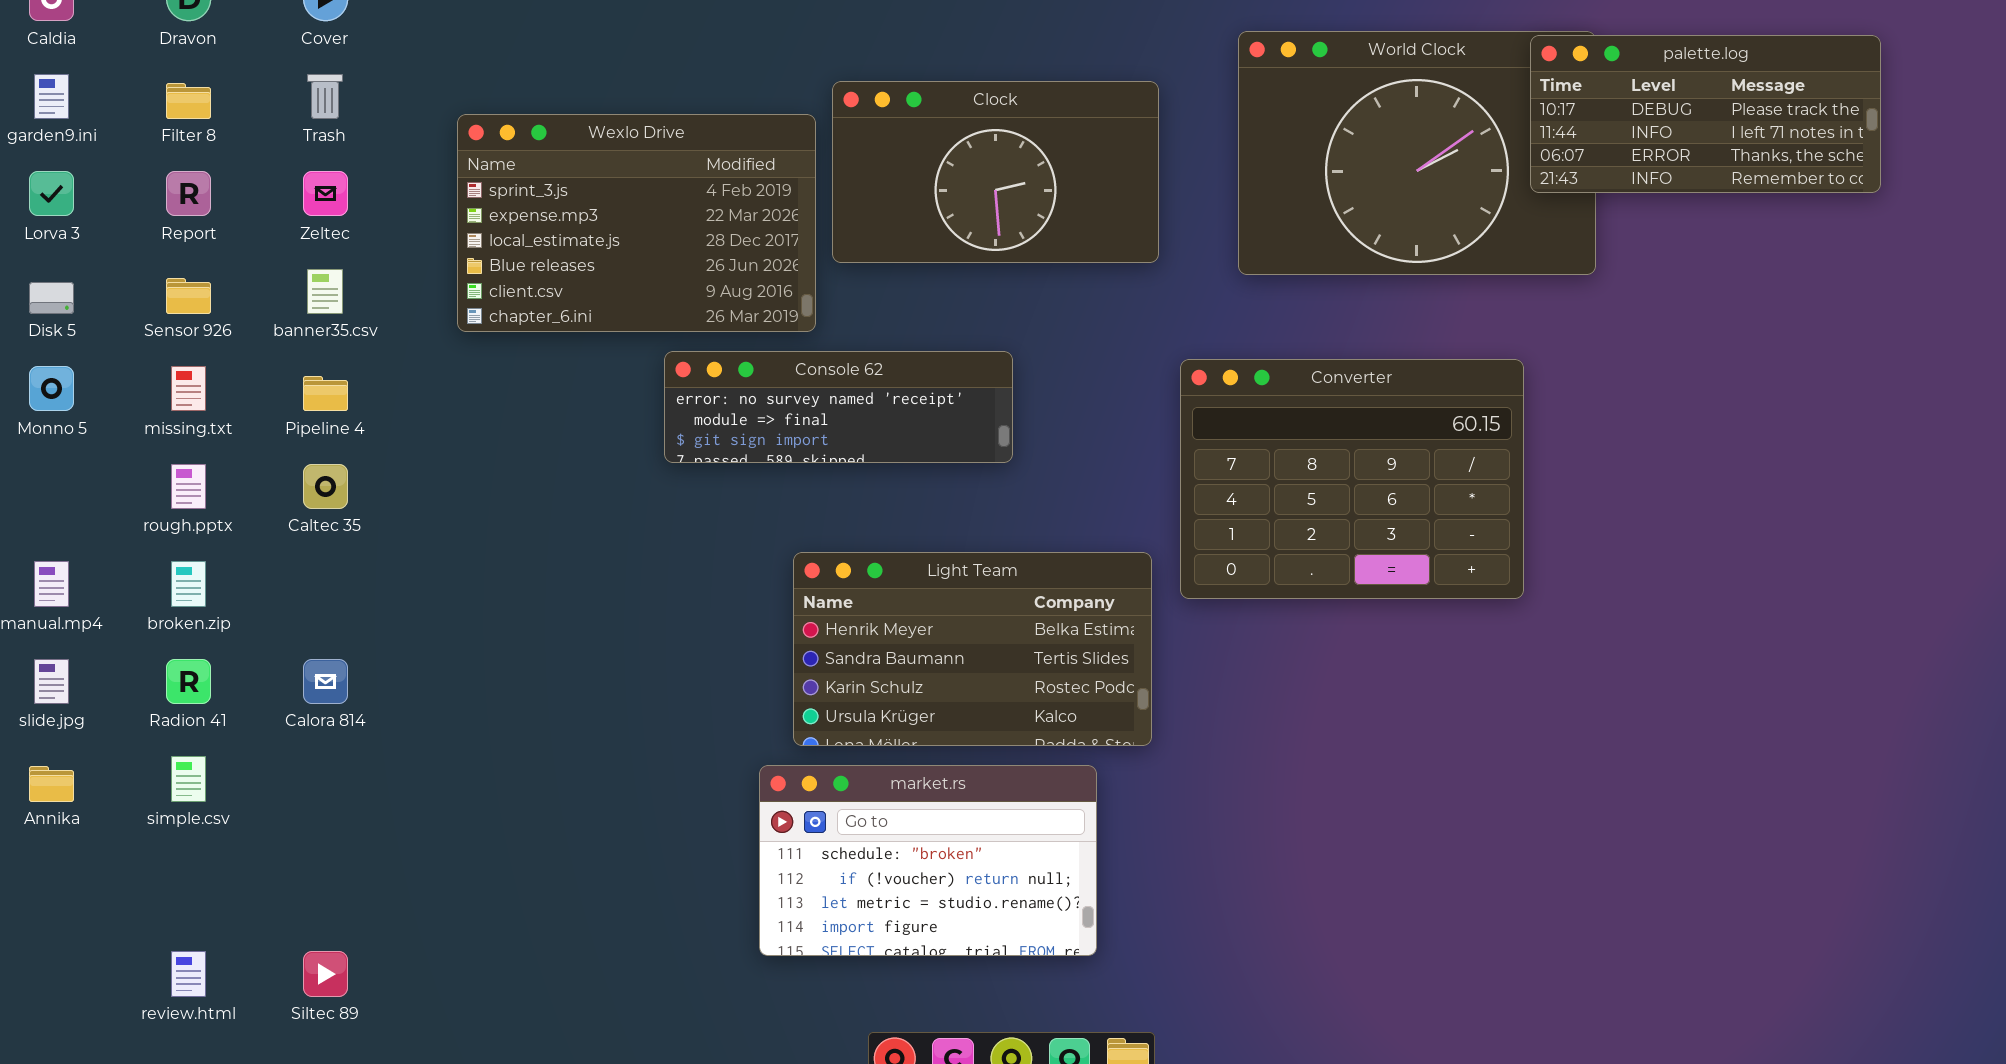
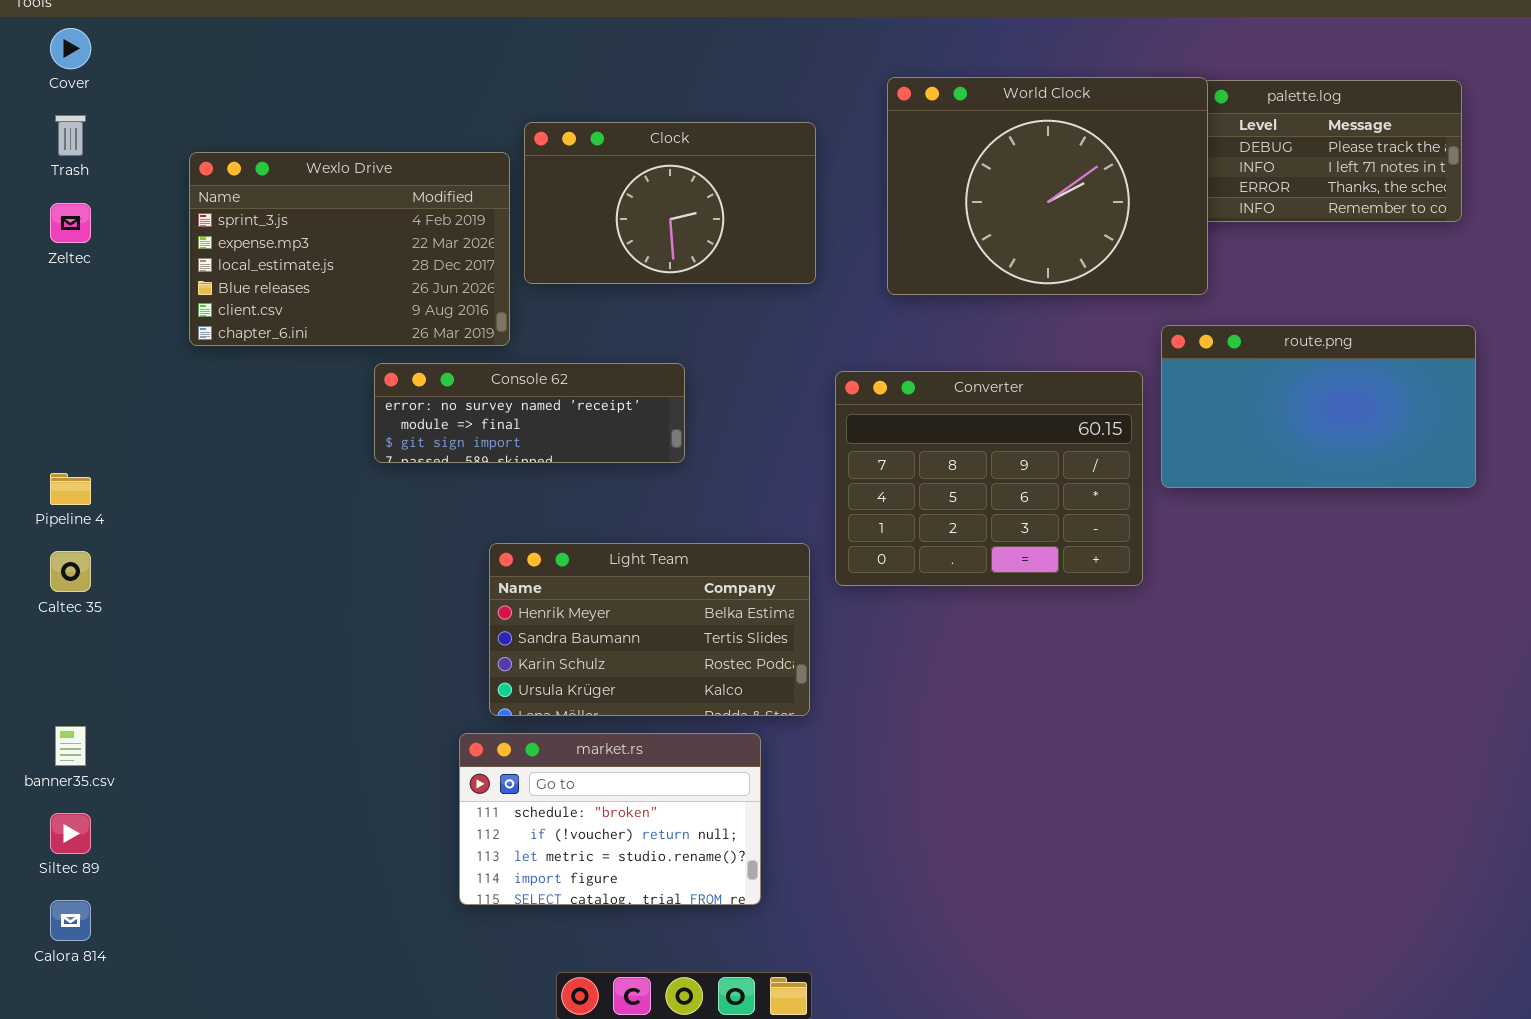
World Clock: [1238,31,1596,275] -> [887,77,1208,295], raised
banner35.csv: [307,269,343,314] -> [55,726,86,766], moved
route.png: none -> [1161,325,1476,488], opened
Pipeline 4: [303,376,348,411] -> [50,473,91,505], moved
Caltec 35: [303,464,348,509] -> [50,551,91,592], moved
Calora 814: [303,659,348,704] -> [50,900,91,941], moved
Siltec 89: [303,951,348,997] -> [50,813,91,854], moved

